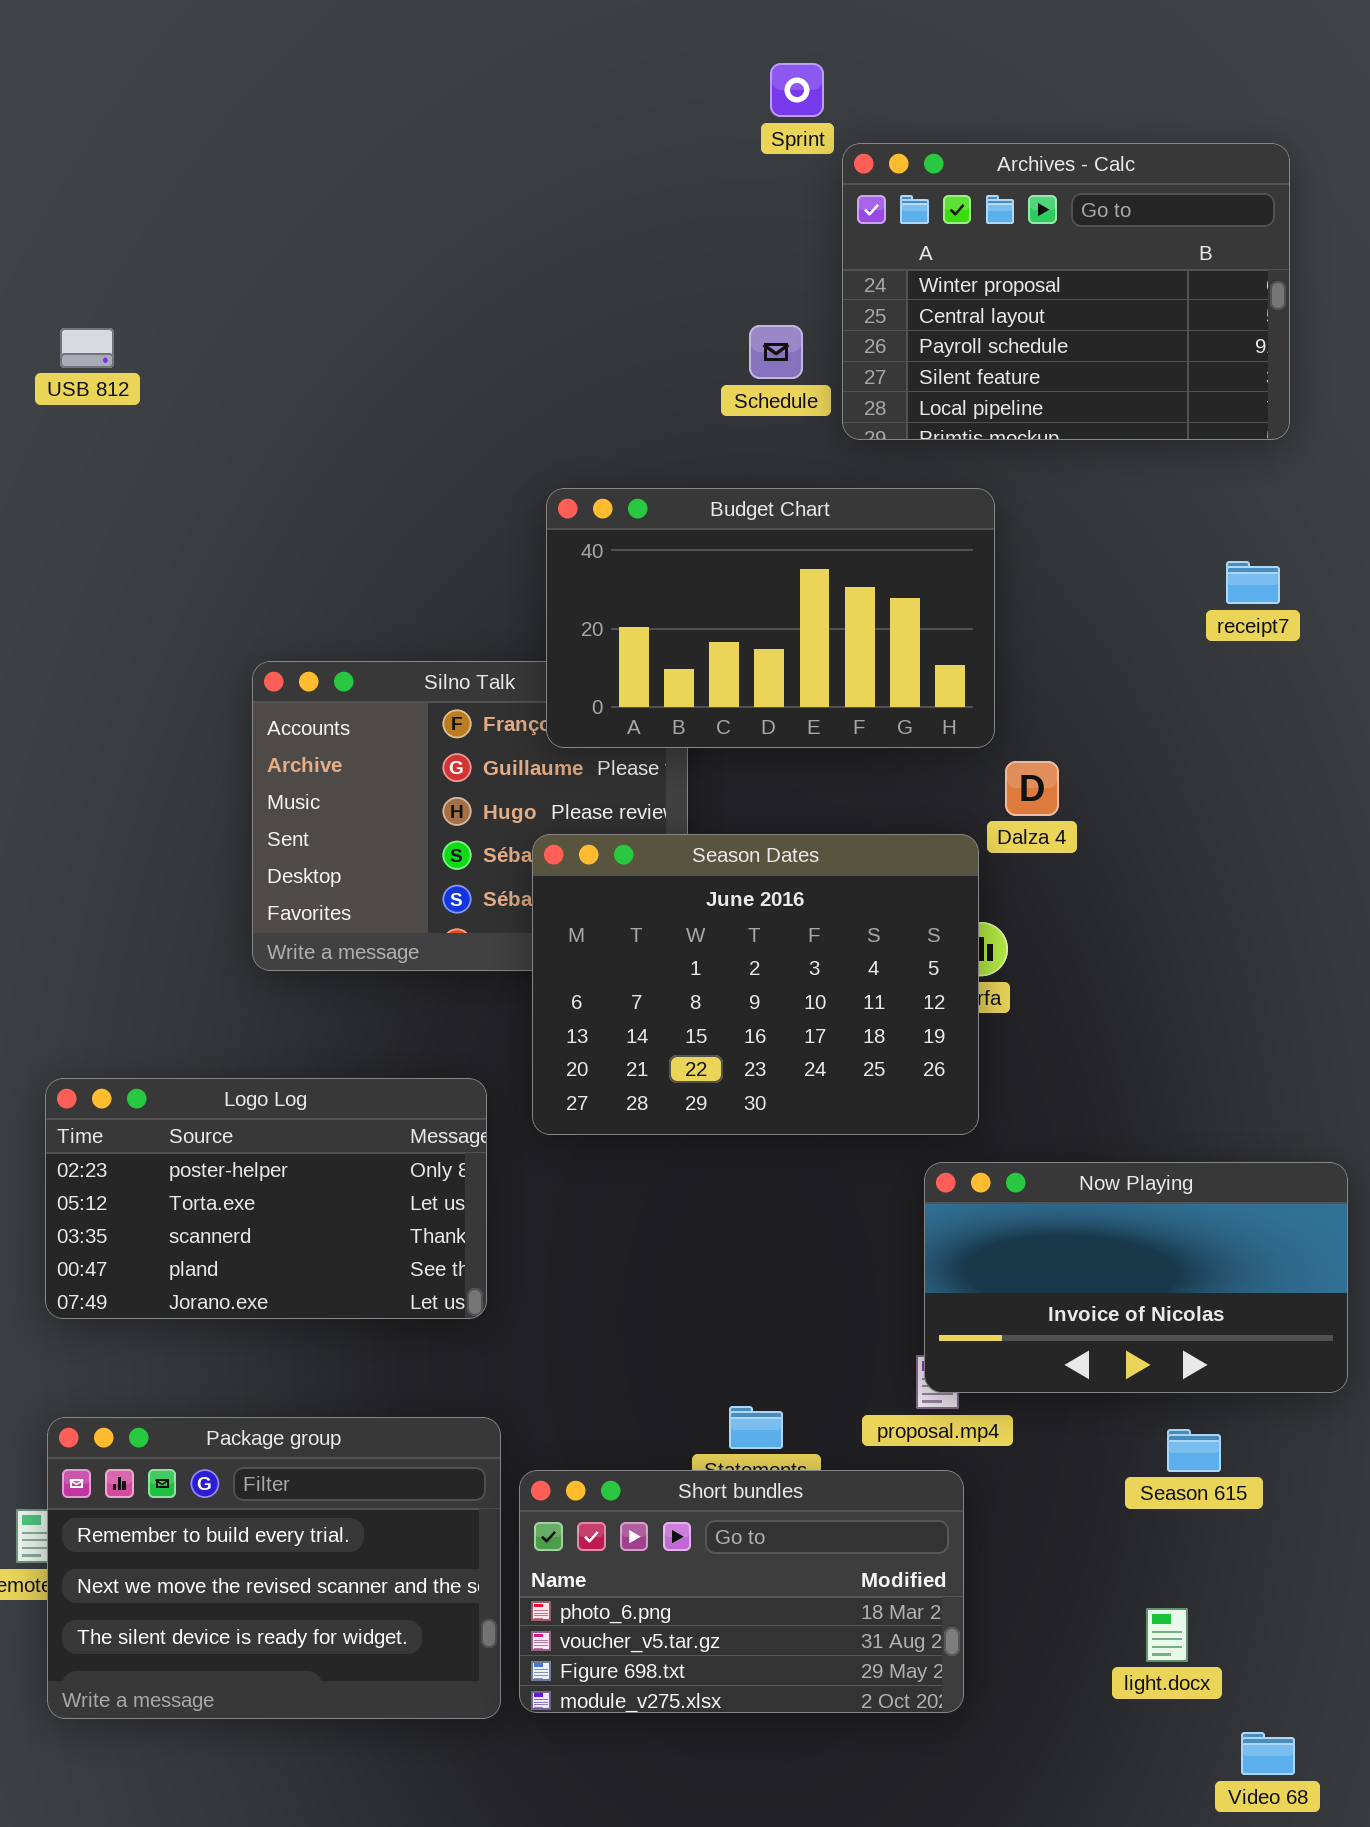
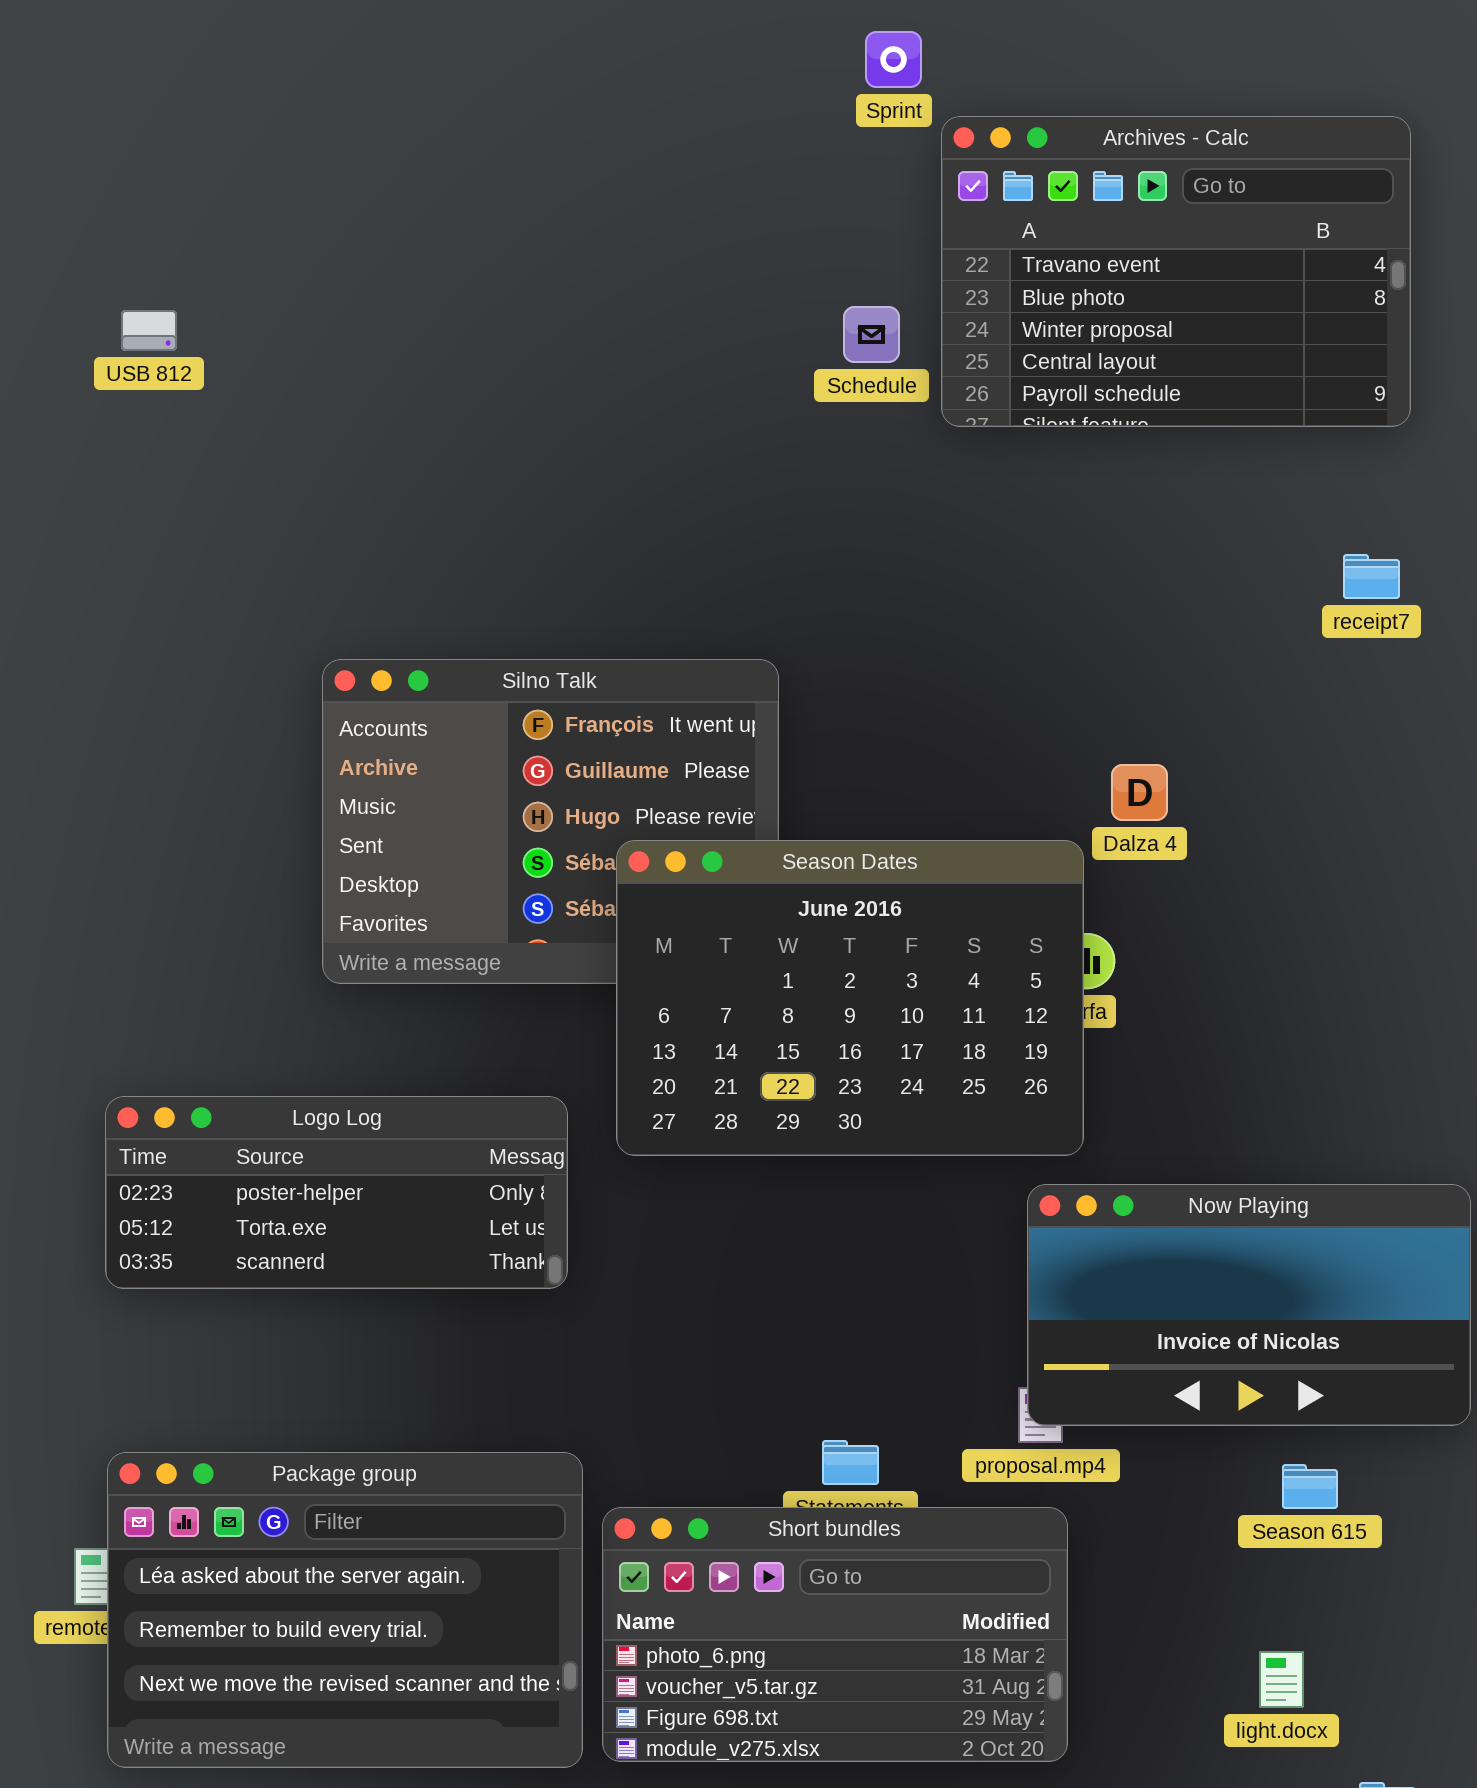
Archives - Calc: [842,143,1290,440] -> [941,116,1411,427], scrolled up 2 rows
Budget Chart: [546,488,995,748] -> none, closed
Logo Log: [45,1078,487,1319] -> [105,1096,568,1289], resized
Package group: [47,1417,501,1719] -> [107,1452,583,1768], scrolled up 1 row

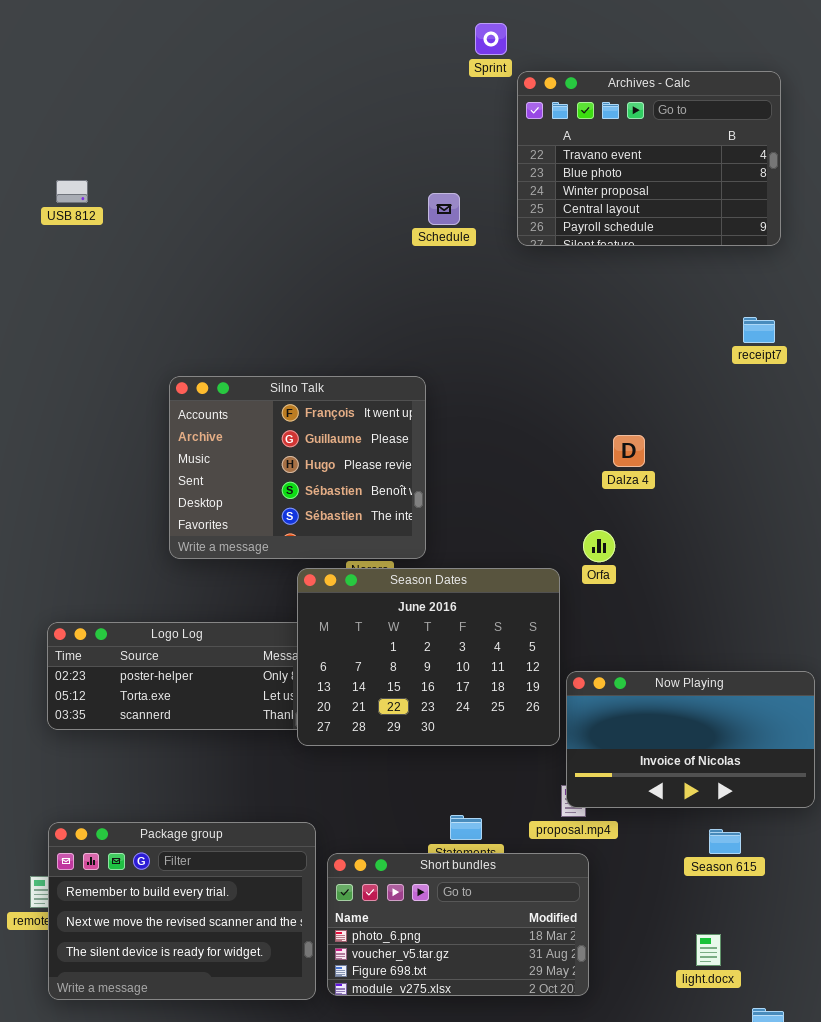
Schedule: [843,306,900,363] -> [428,193,460,225], moved
Season Dates: [616,840,1084,1156] -> [297,568,560,746], moved
Package group: [107,1452,583,1768] -> [48,822,316,1000], scrolled down 1 row

